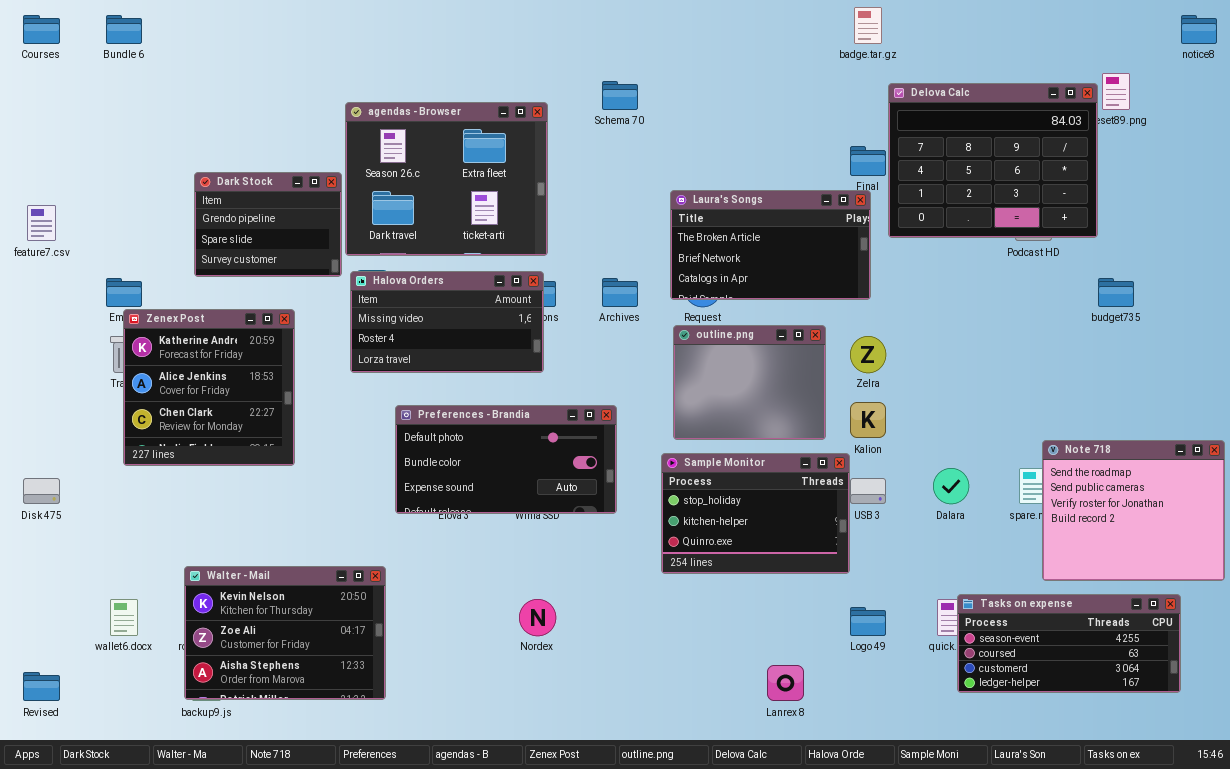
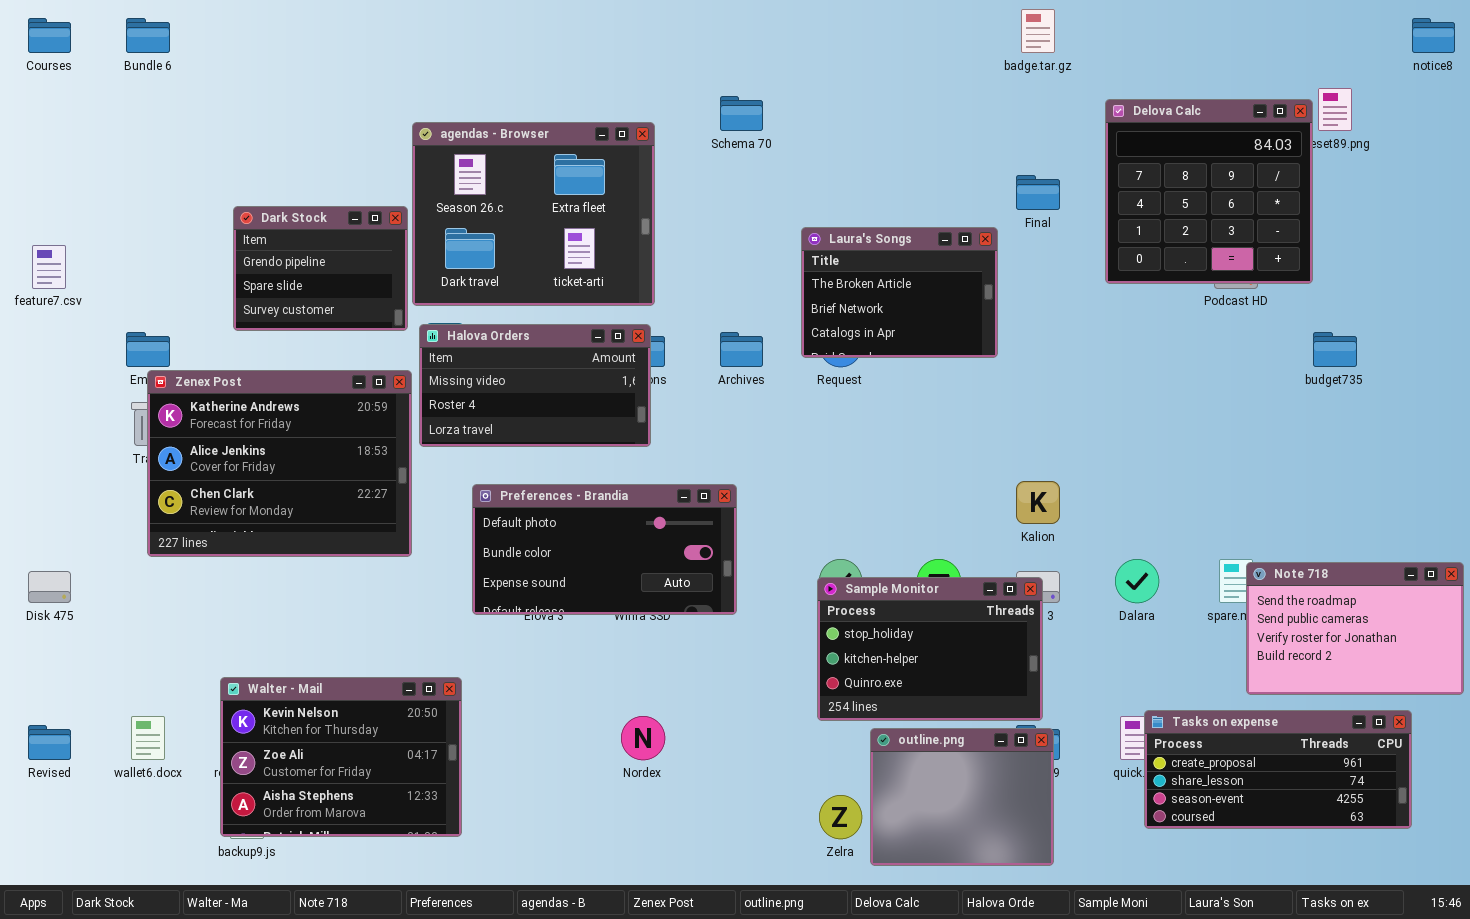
Delova Calc: [888,83,1098,238] -> [1105,99,1313,284], resized
Laura's Songs: [670,190,871,300] -> [801,227,998,358], resized
Zenex Post: [123,309,295,466] -> [147,370,412,557], resized
outline.png: [673,325,826,440] -> [870,728,1054,866], moved
Zelra: [850,336,886,373] -> [819,795,862,839], moved
Note 718: [1042,440,1225,581] -> [1246,562,1464,695], resized
Sample Monitor: [661,453,850,574] -> [817,577,1043,721], moved
Tasks on expense: [957,594,1181,693] -> [1144,710,1412,829], scrolled up 2 rows
Revised: [23,672,60,701] -> [28,725,71,760], moved

